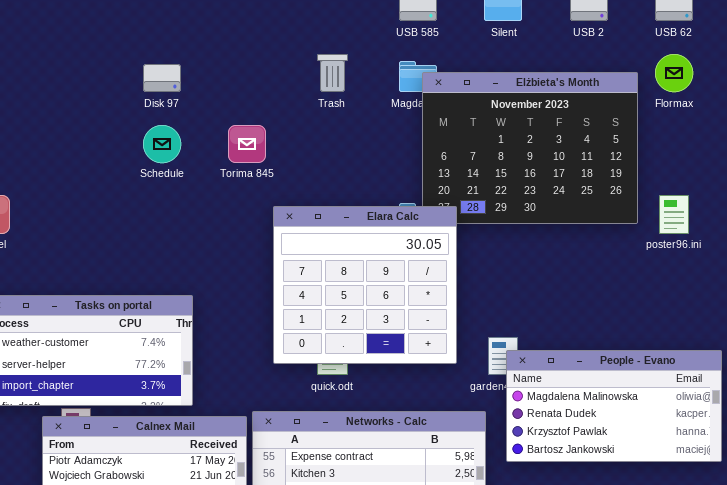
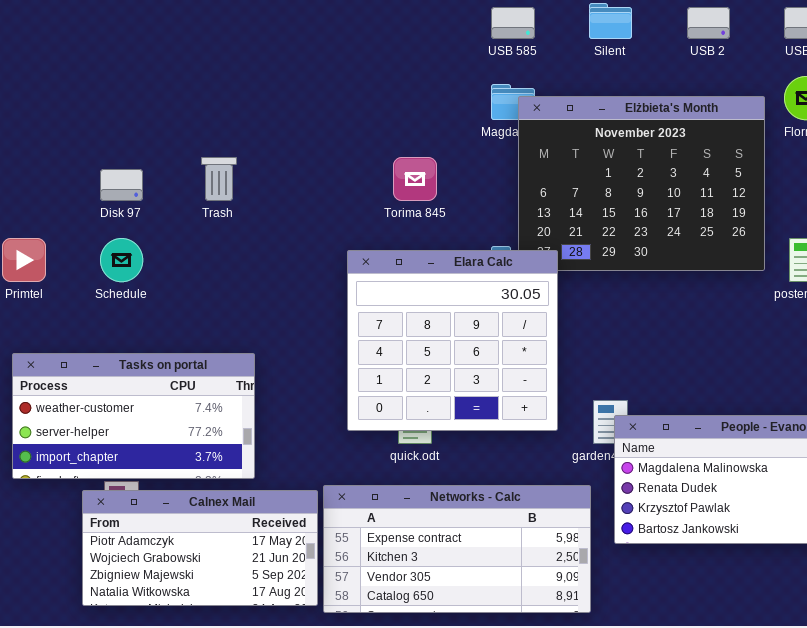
Trash: [317,54,348,92] -> [201,157,237,201], moved
Disk 97: [143,64,181,92] -> [100,169,143,201], moved
Schedule: [143,125,181,163] -> [100,238,143,282], moved
Torima 845: [228,125,266,163] -> [393,157,437,201], moved

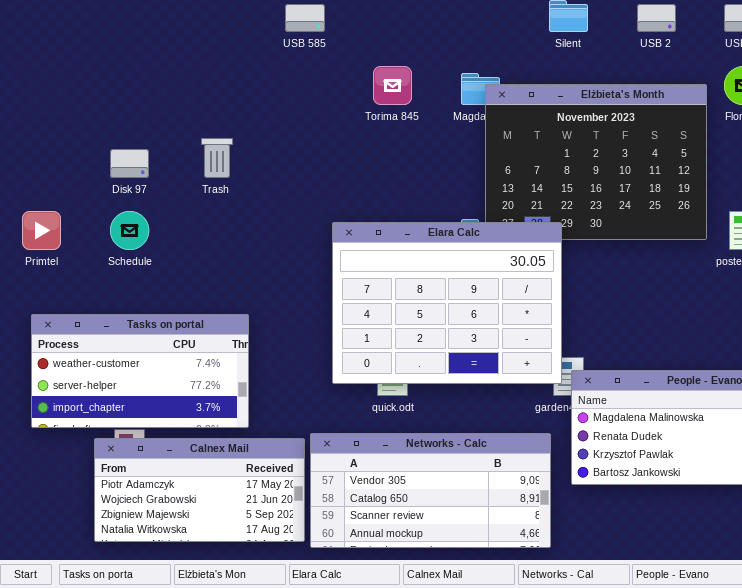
USB 585: [491,7,535,39] -> [285,4,325,32], moved
Torima 845: [393,157,437,201] -> [373,66,412,105], moved
Elara Calc: [347,250,558,431] -> [332,222,562,384], resized
Networks - Calc: [323,485,591,613] -> [310,433,551,548], scrolled down 2 rows

